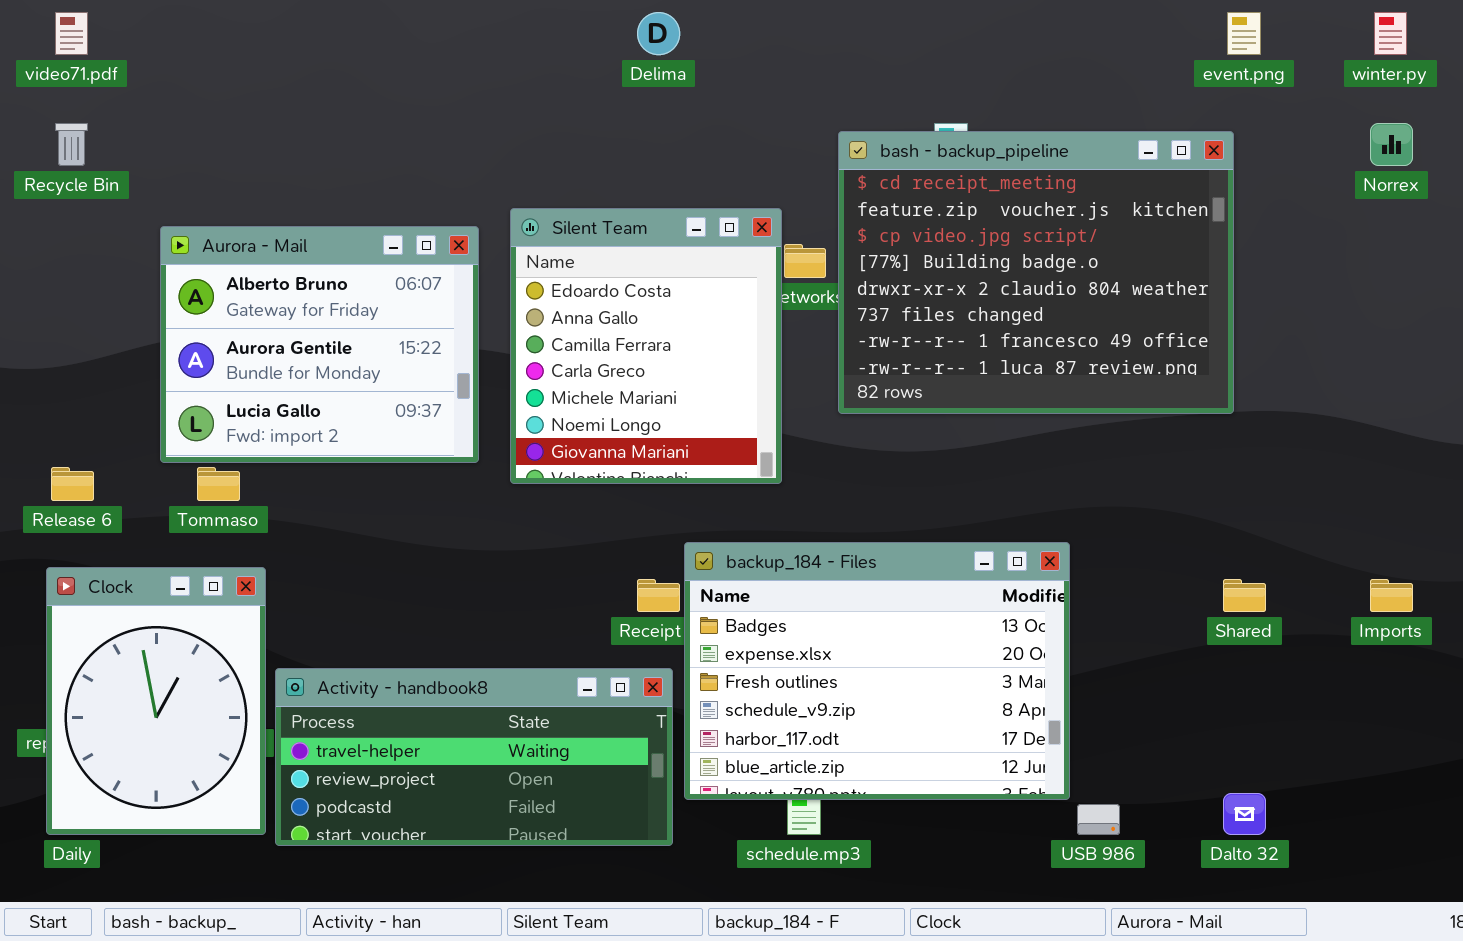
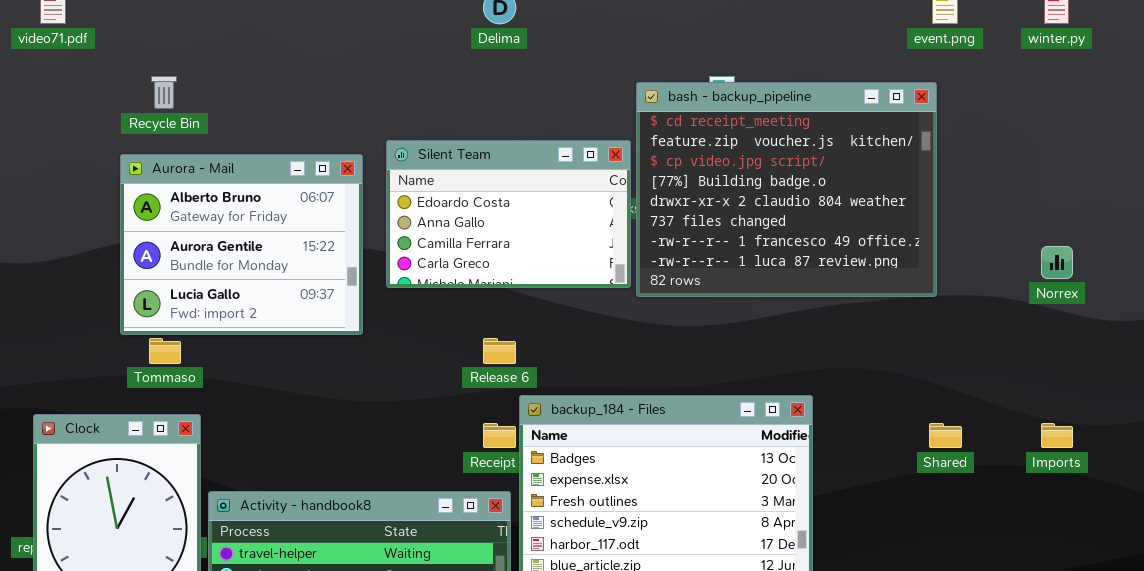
Recycle Bin: [55,123,88,166] -> [151,76,177,109], moved
Norrex: [1370,123,1413,166] -> [1041,246,1073,279], moved
Silent Team: [510,208,782,484] -> [386,140,631,288], resized
Release 6: [51,467,94,501] -> [483,338,516,364], moved

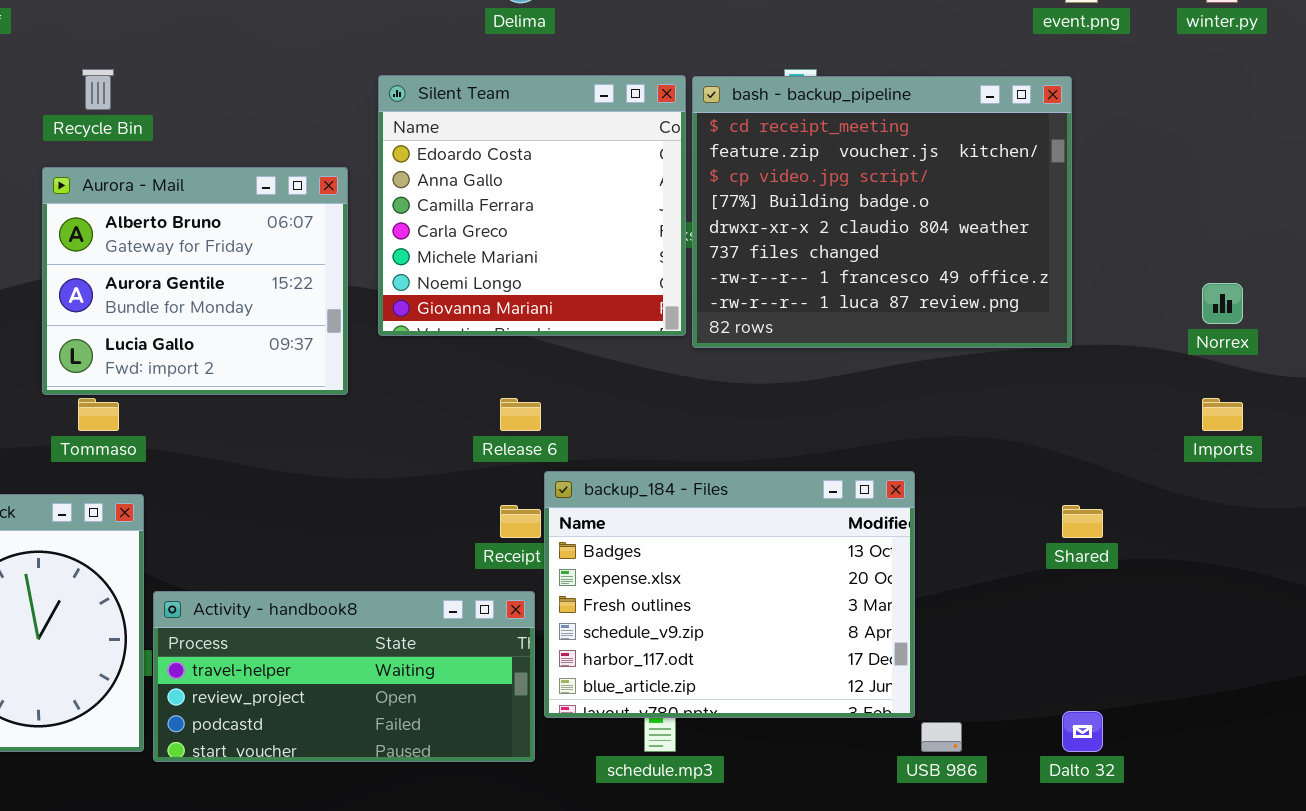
Silent Team: [386,140,631,288] -> [378,75,686,336], resized
Imports: [1041,423,1073,448] -> [1202,398,1243,431], moved

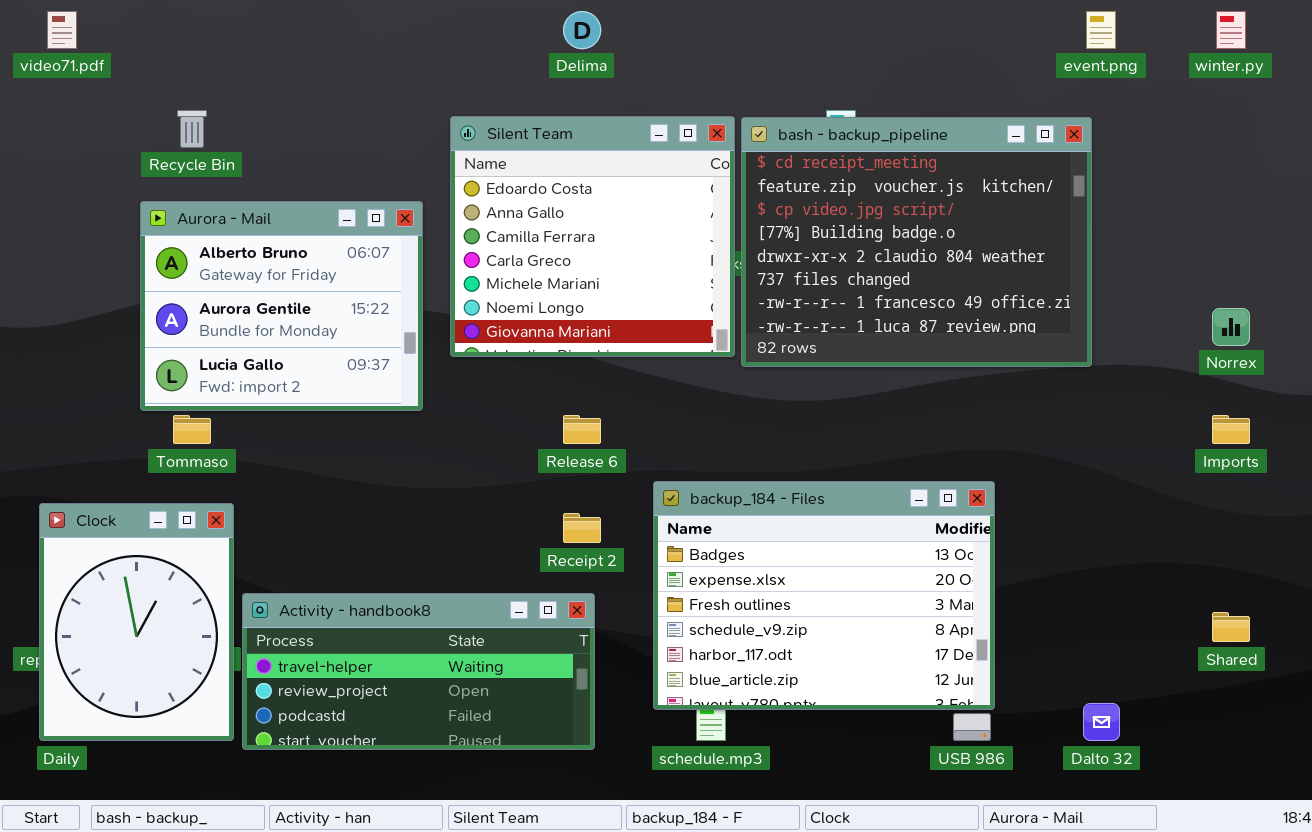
backup_184 - Files: [544,471,915,718] -> [653,481,995,710], moved
Shared: [1062,505,1103,538] -> [1212,612,1250,642], moved

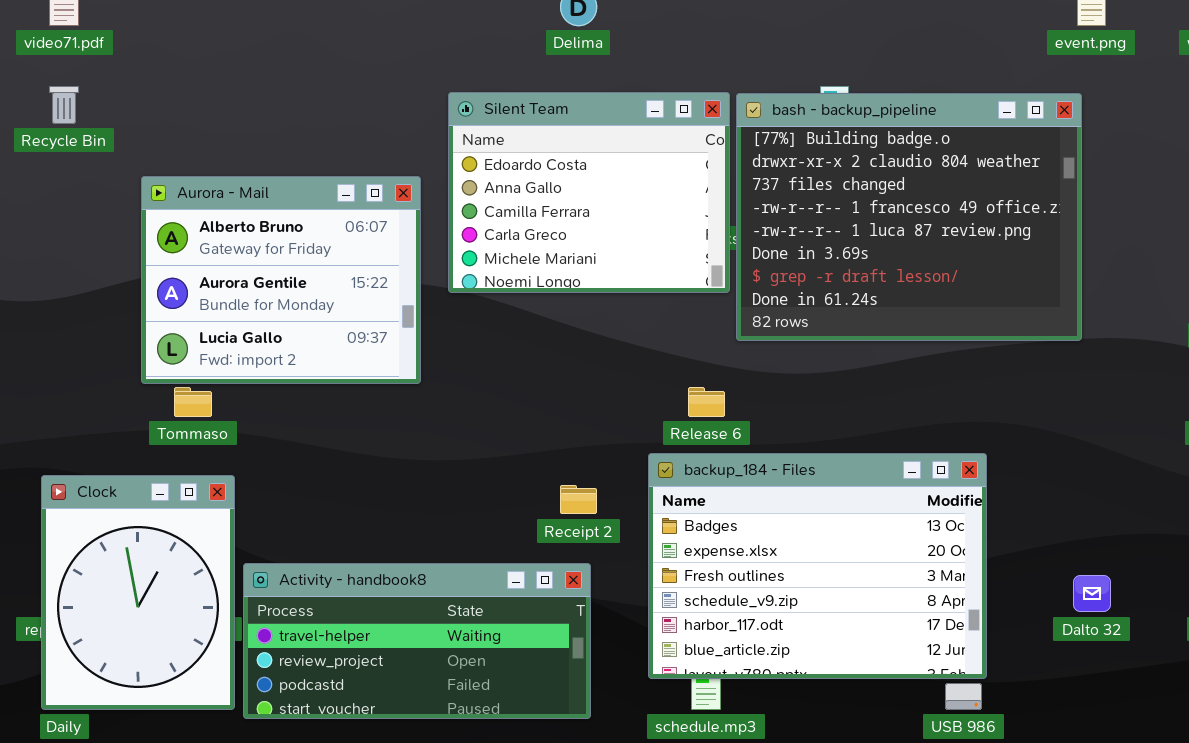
Recycle Bin: [177,110,207,148] -> [49,86,79,124], moved
Silent Team: [450,116,735,357] -> [448,92,730,293], resized
bash - backup_pipeline: [741,117,1092,367] -> [736,93,1082,341], scrolled down 3 rows
Release 6: [563,415,601,444] -> [688,387,725,417], moved
Dalto 32: [1083,703,1120,741] -> [1073,575,1111,612], moved

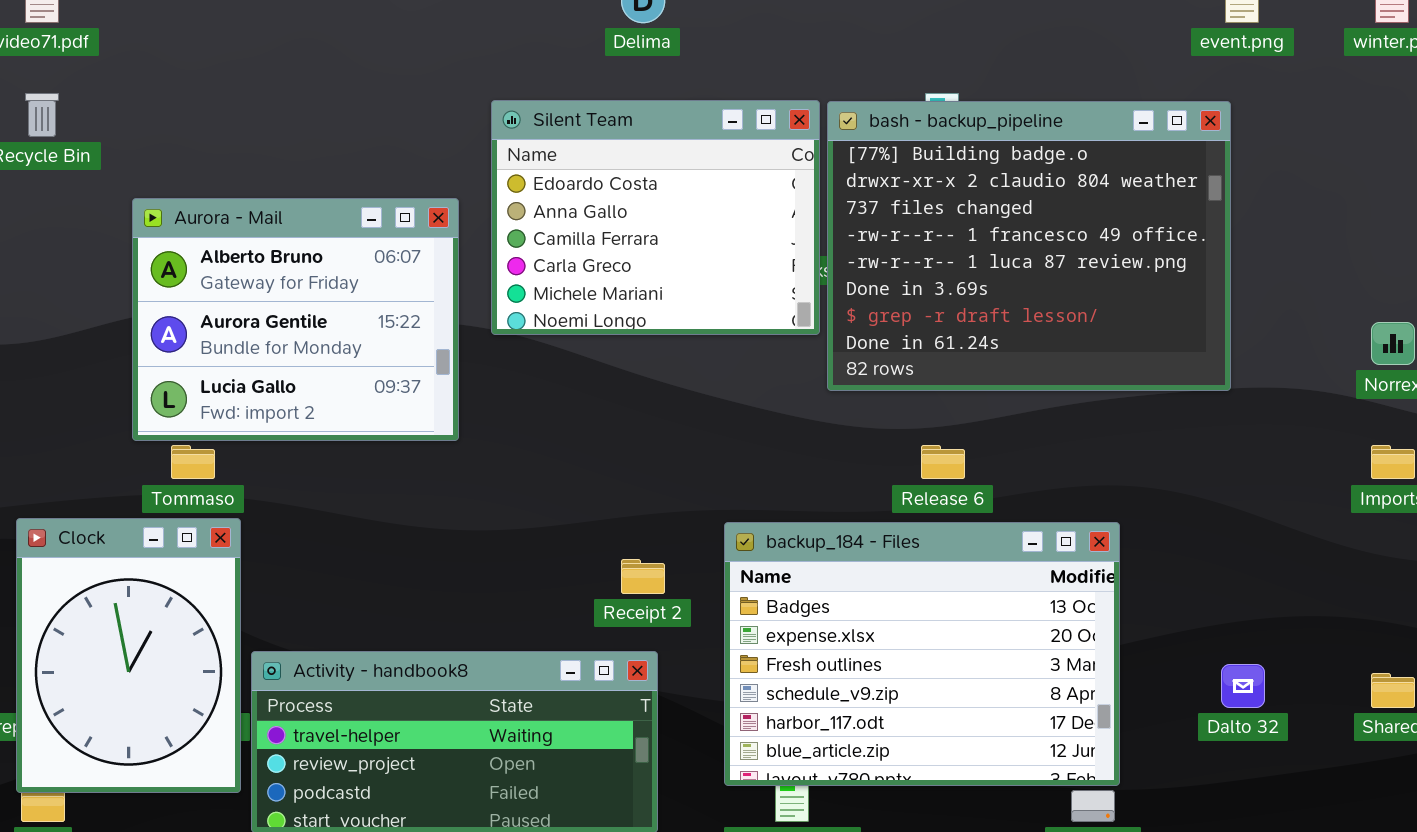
Release 6: [688,387,725,417] -> [921,445,965,479], moved
Clock: [41,475,235,710] -> [16,518,241,793], moved

